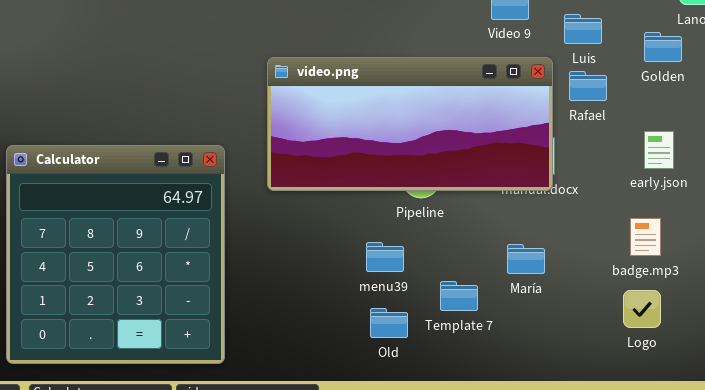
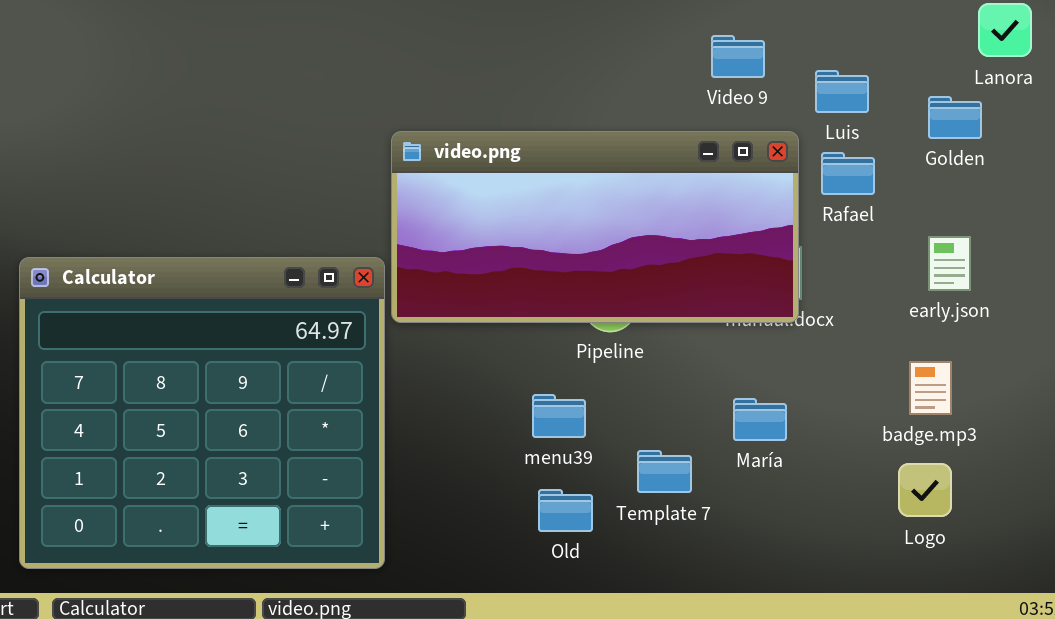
Calculator: [6,145,225,364] -> [19,257,385,569], resized

